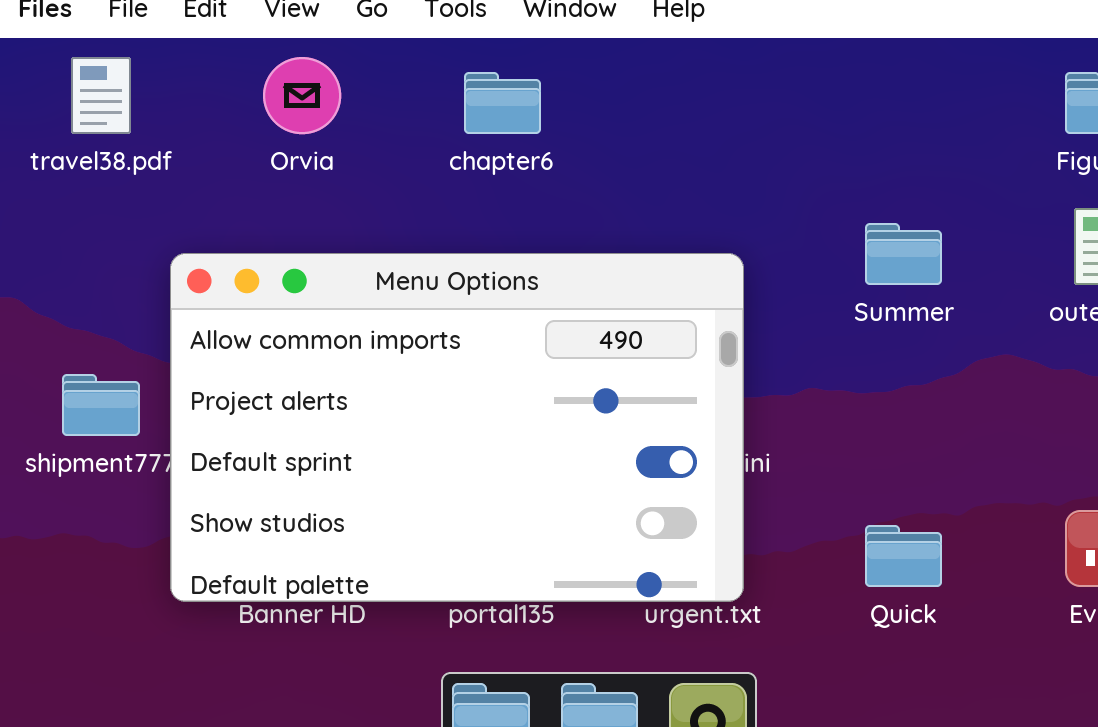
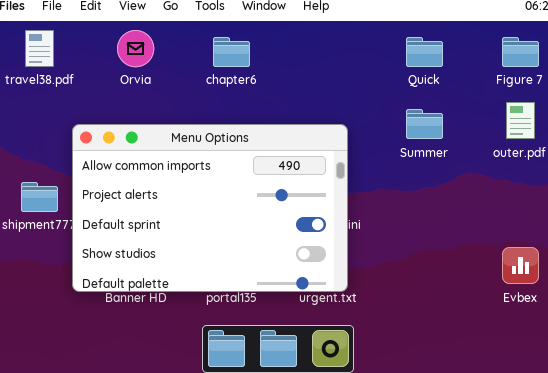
Quick: [865,525,942,587] -> [406,37,443,67], moved

